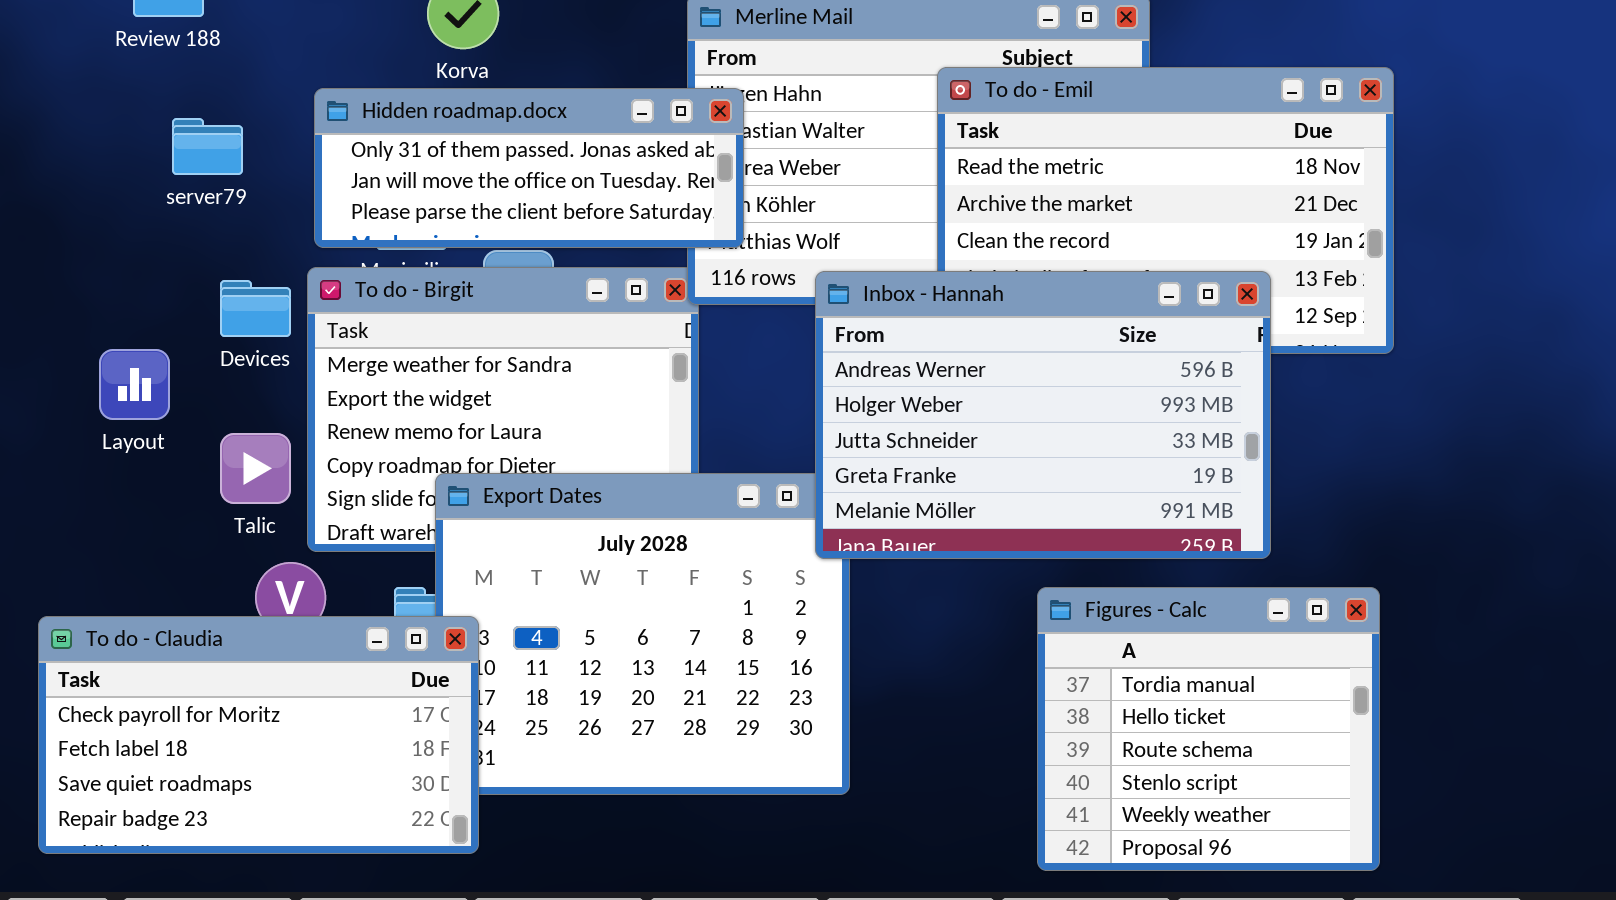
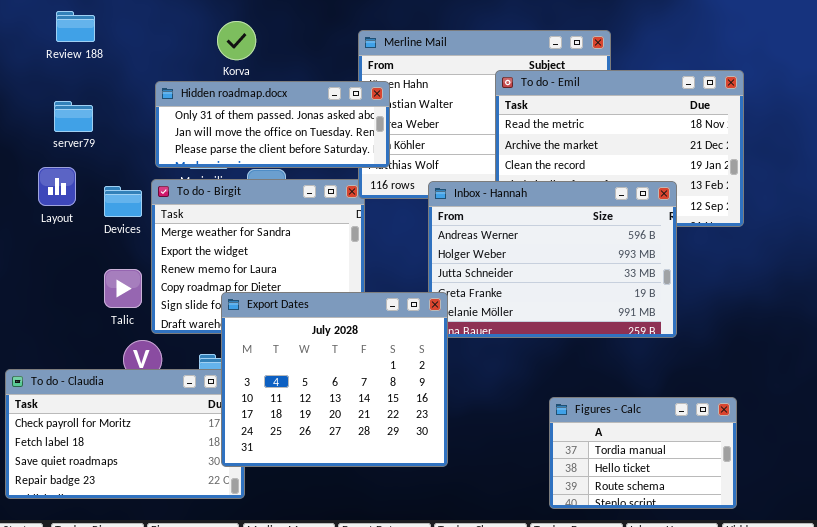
server79: [172,118,243,175] -> [54,101,93,132], moved
Layout: [99,349,170,420] -> [38,167,76,206], moved
Export Dates: [435,473,850,795] -> [221,292,448,467], raised
Figures - Calc: [1037,587,1380,871] -> [549,397,737,509], resized

